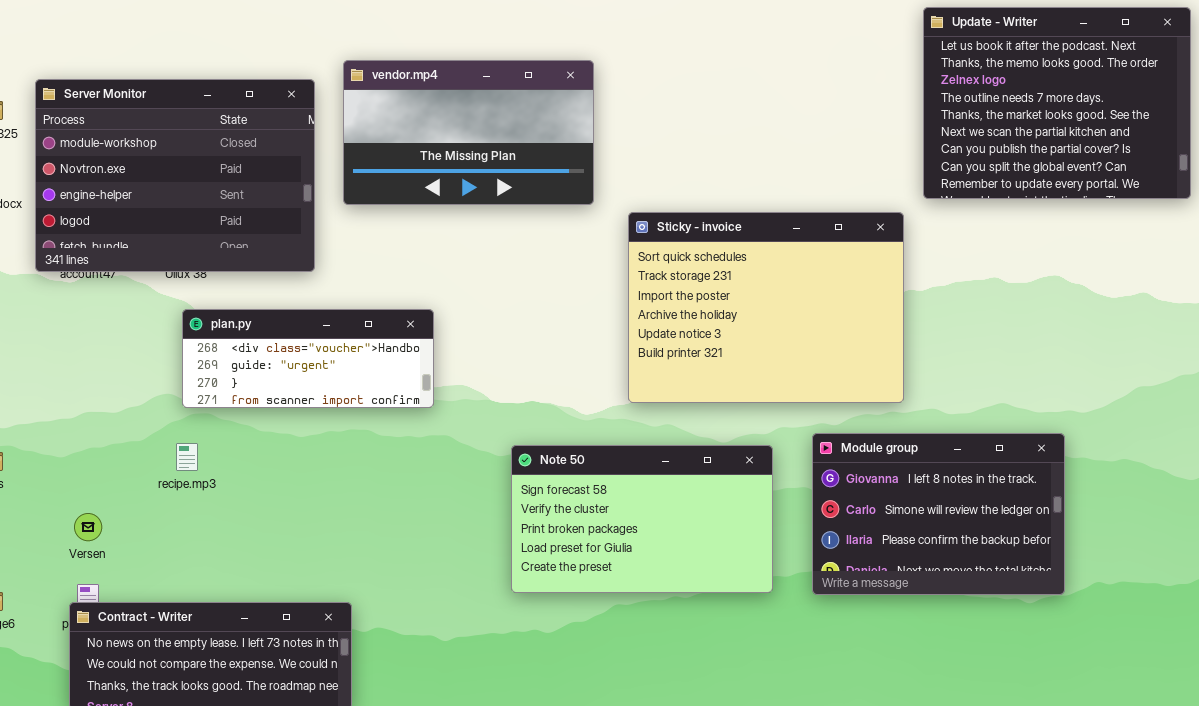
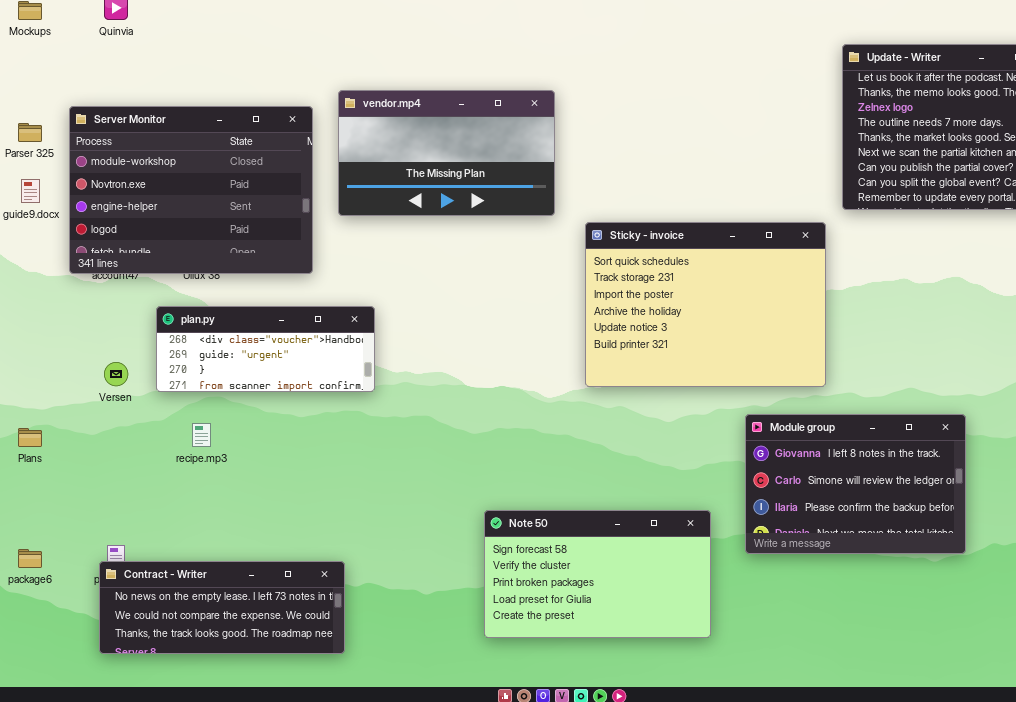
plan.py: [182,309,434,408] -> [156,306,375,392], moved
Note 50: [511,445,773,593] -> [484,510,711,638], moved
Versen: [74,513,102,541] -> [104,362,128,386], moved

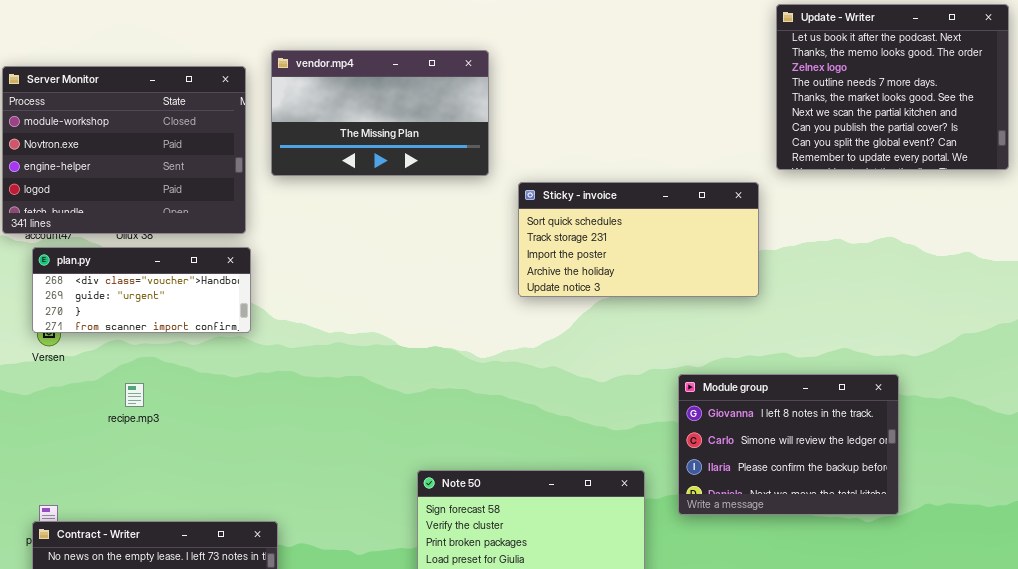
Sticky - invoice: [585,222,826,387] -> [518,182,759,297], resized
plan.py: [156,306,375,392] -> [32,247,251,333], moved

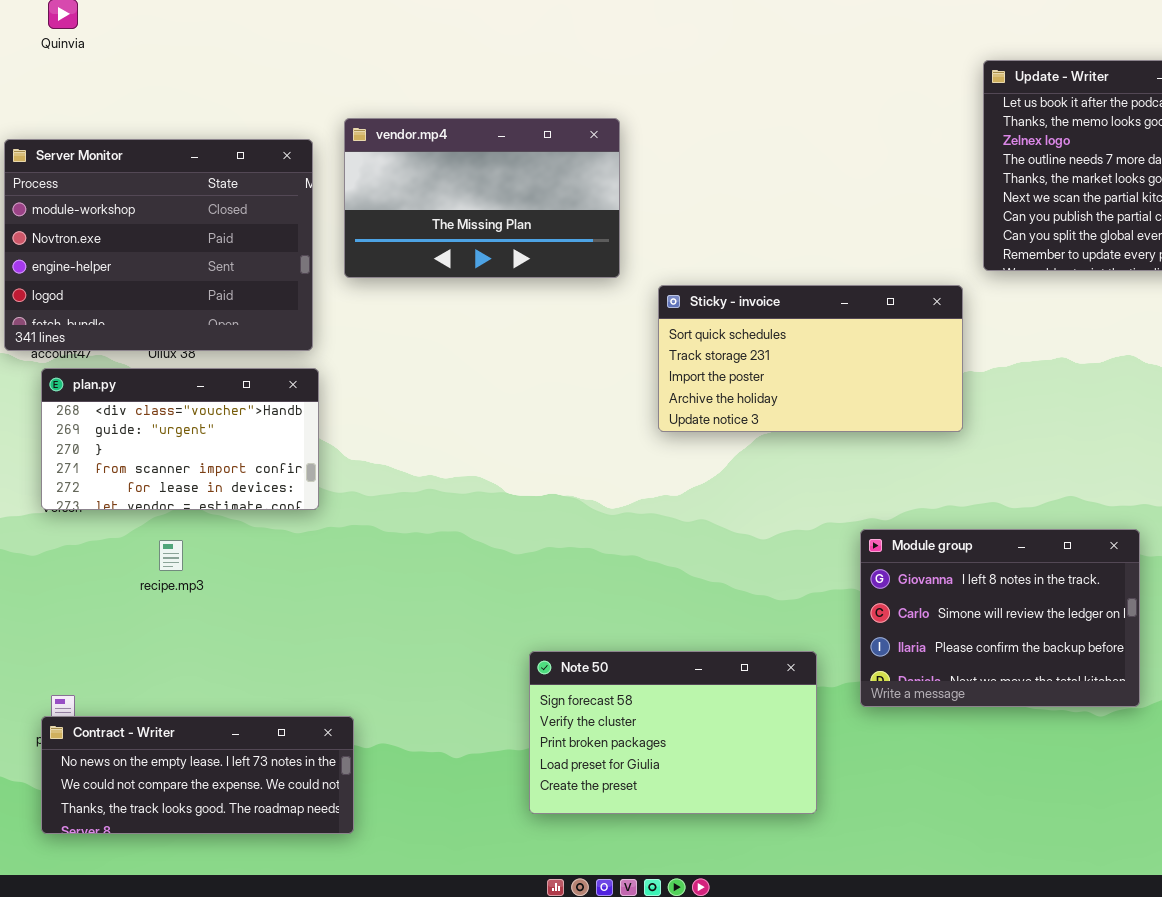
plan.py: [32,247,251,333] -> [41,368,319,510], resized

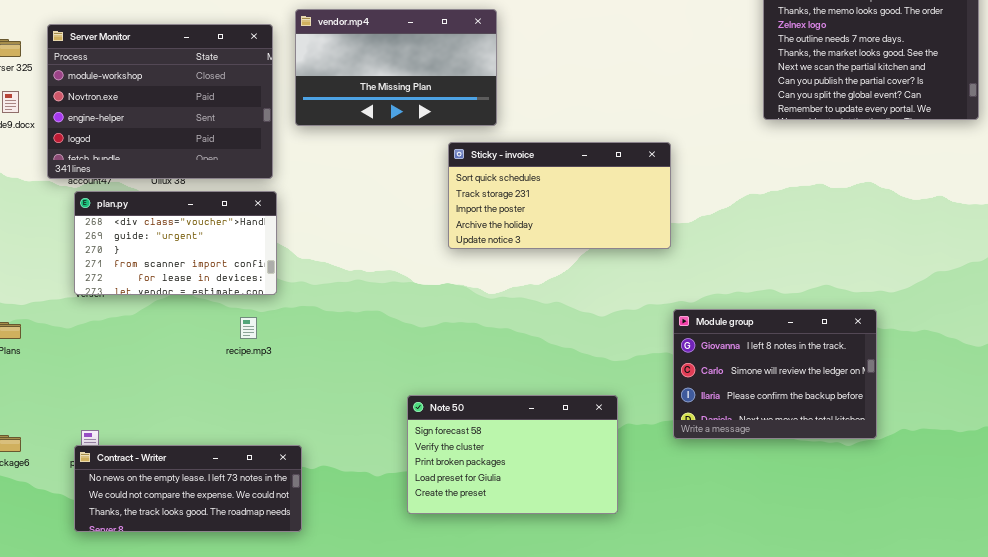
Sticky - invoice: [658,285,963,432] -> [448,142,671,249], moved
recipe.mp3: [159,540,183,571] -> [240,317,257,339], moved
Note 50: [529,651,817,814] -> [407,395,618,514], moved

